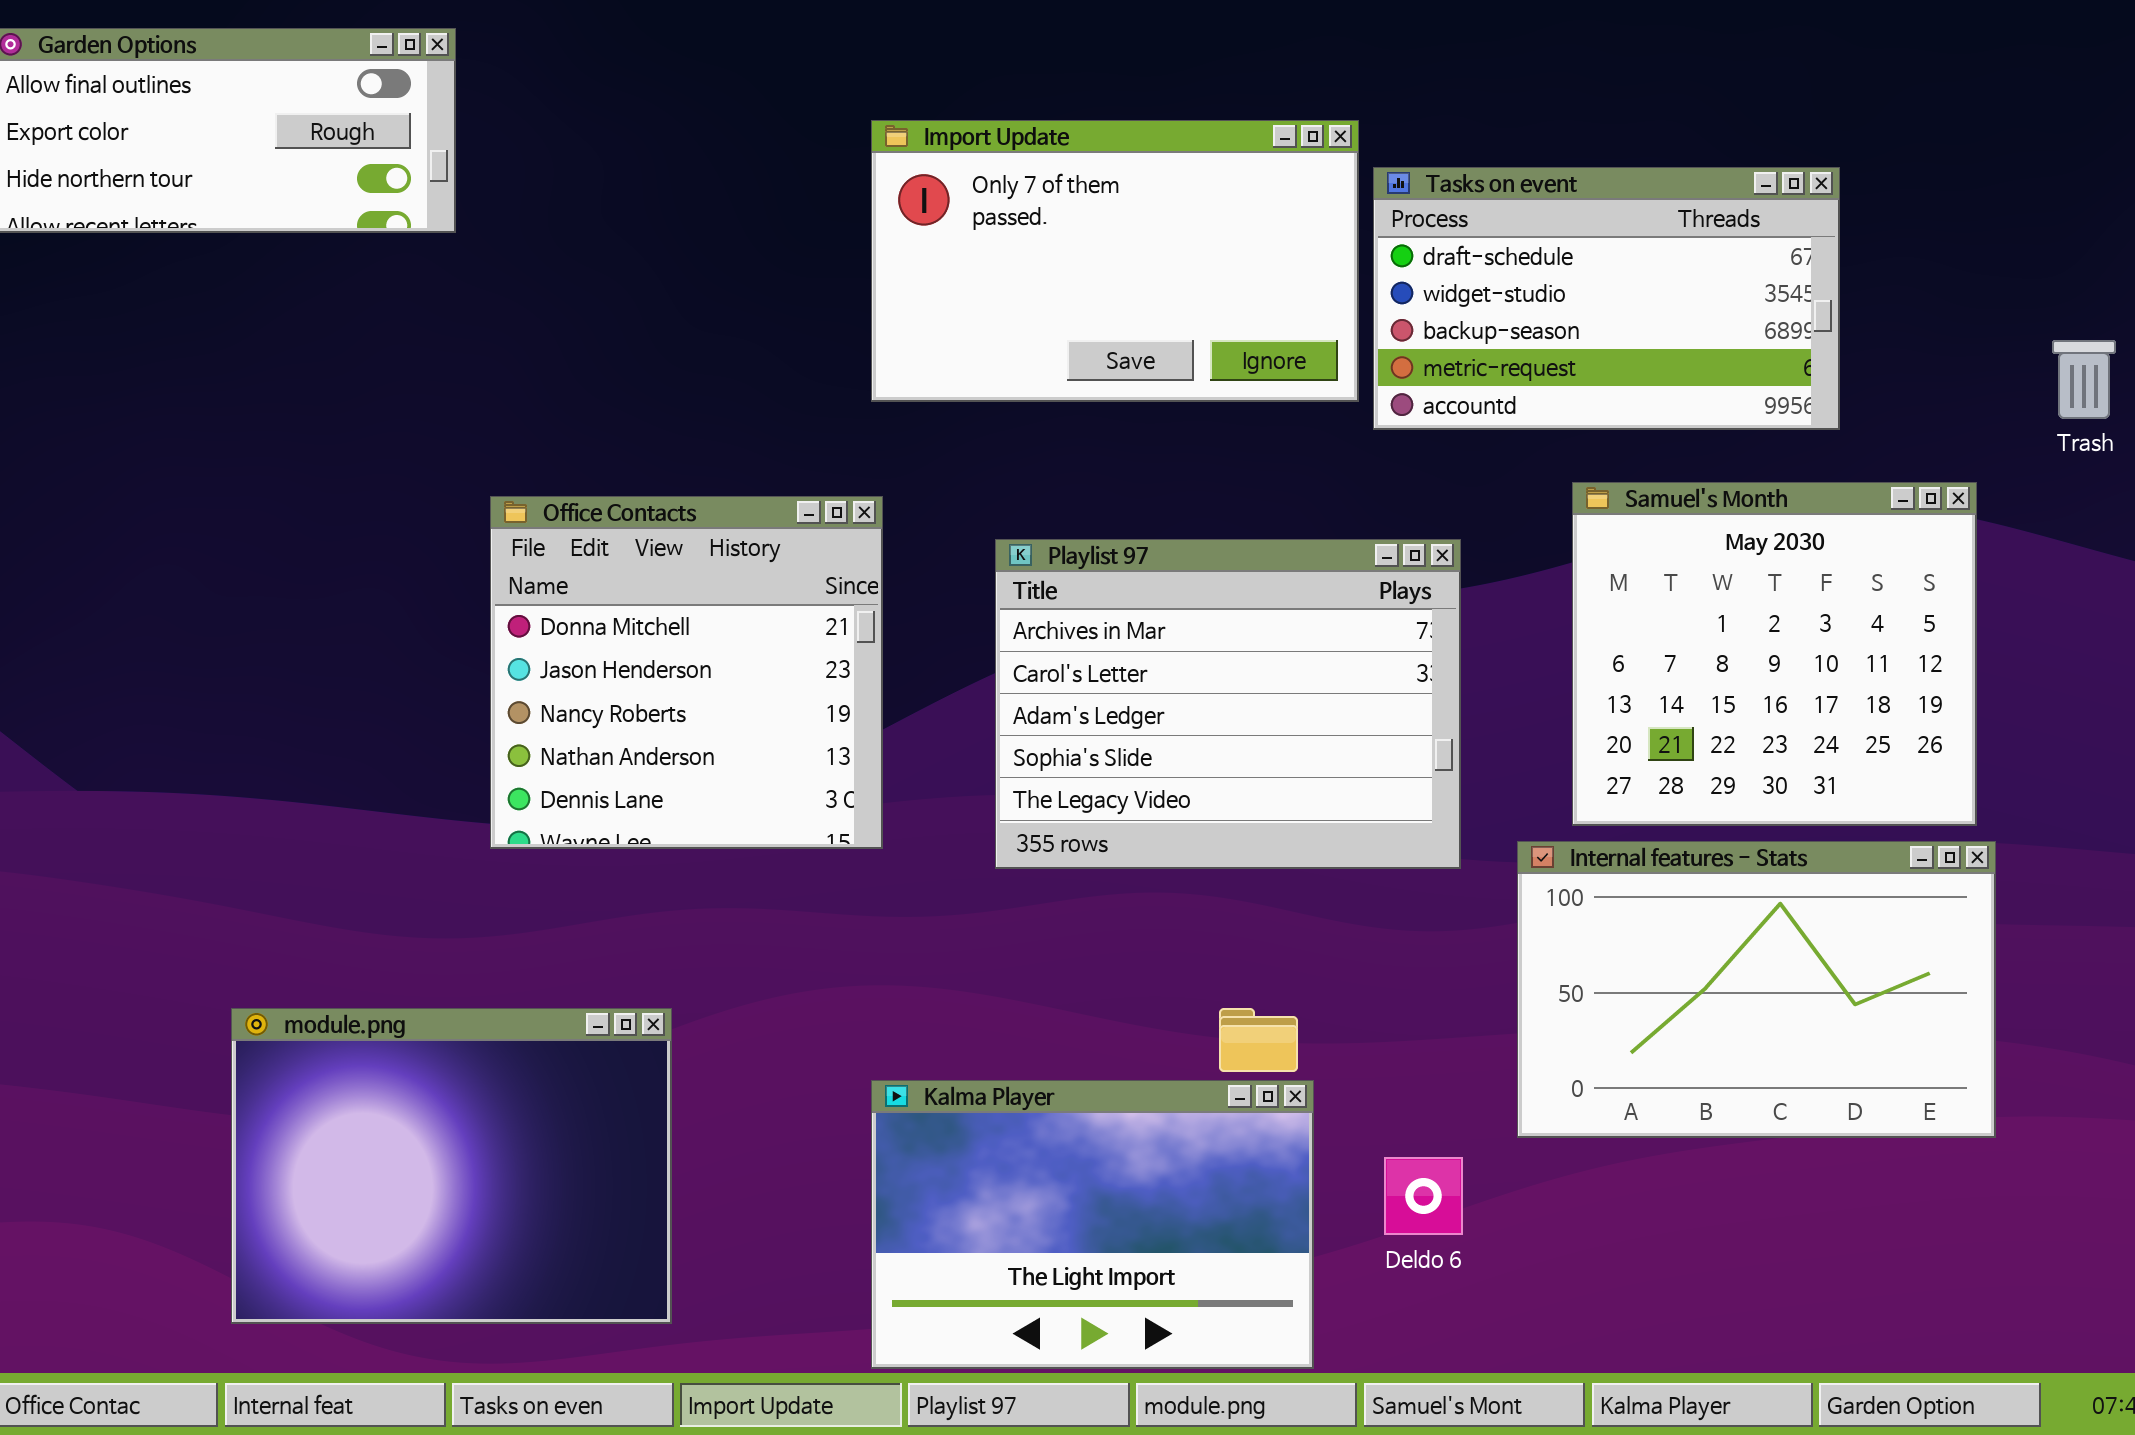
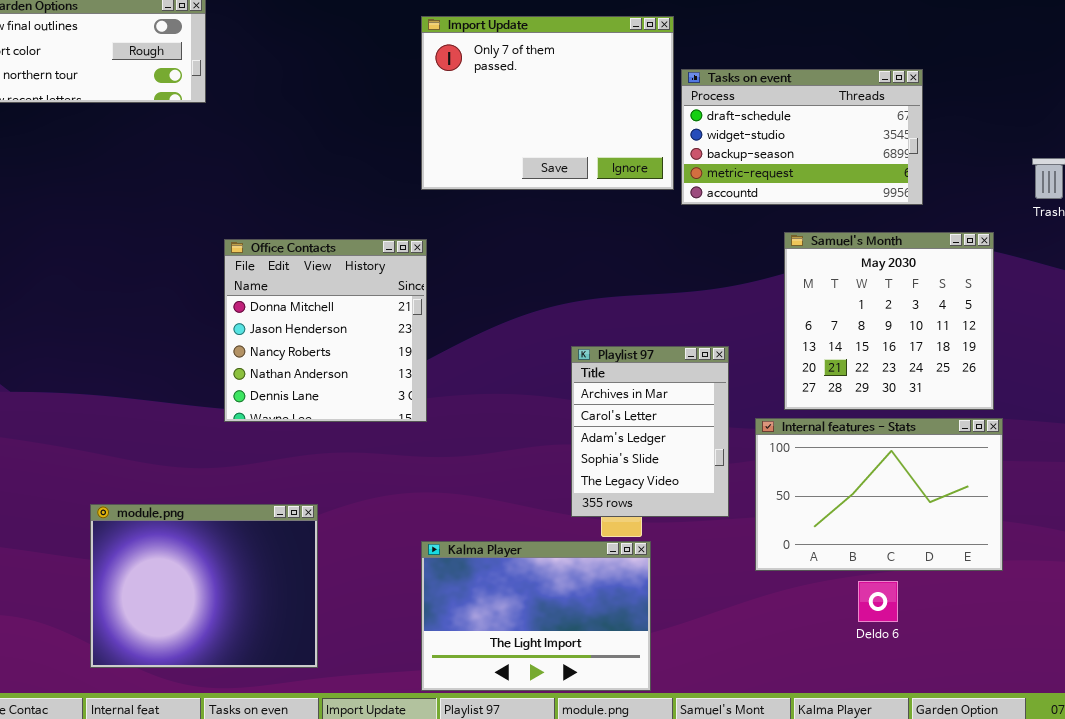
Import Update: [871,120,1359,402] -> [421,16,674,190], resized
Playlist 97: [995,539,1461,869] -> [571,346,729,517], moved, resized
Deldo 6: [1384,1157,1463,1235] -> [858,581,898,622], moved

